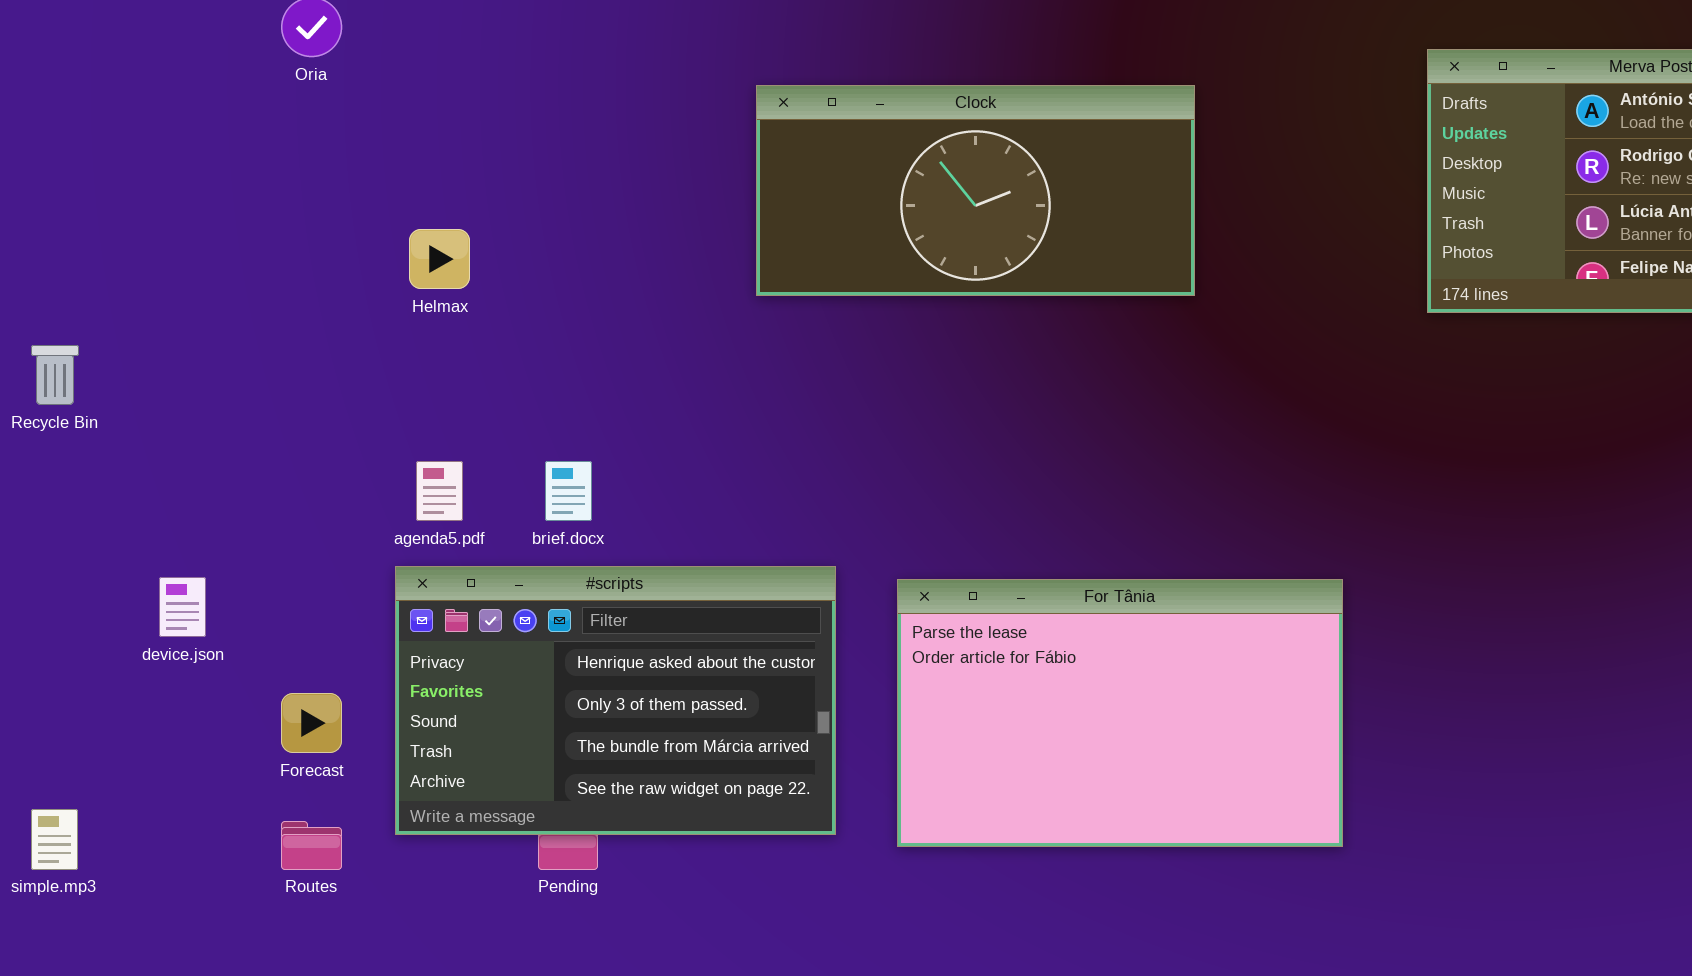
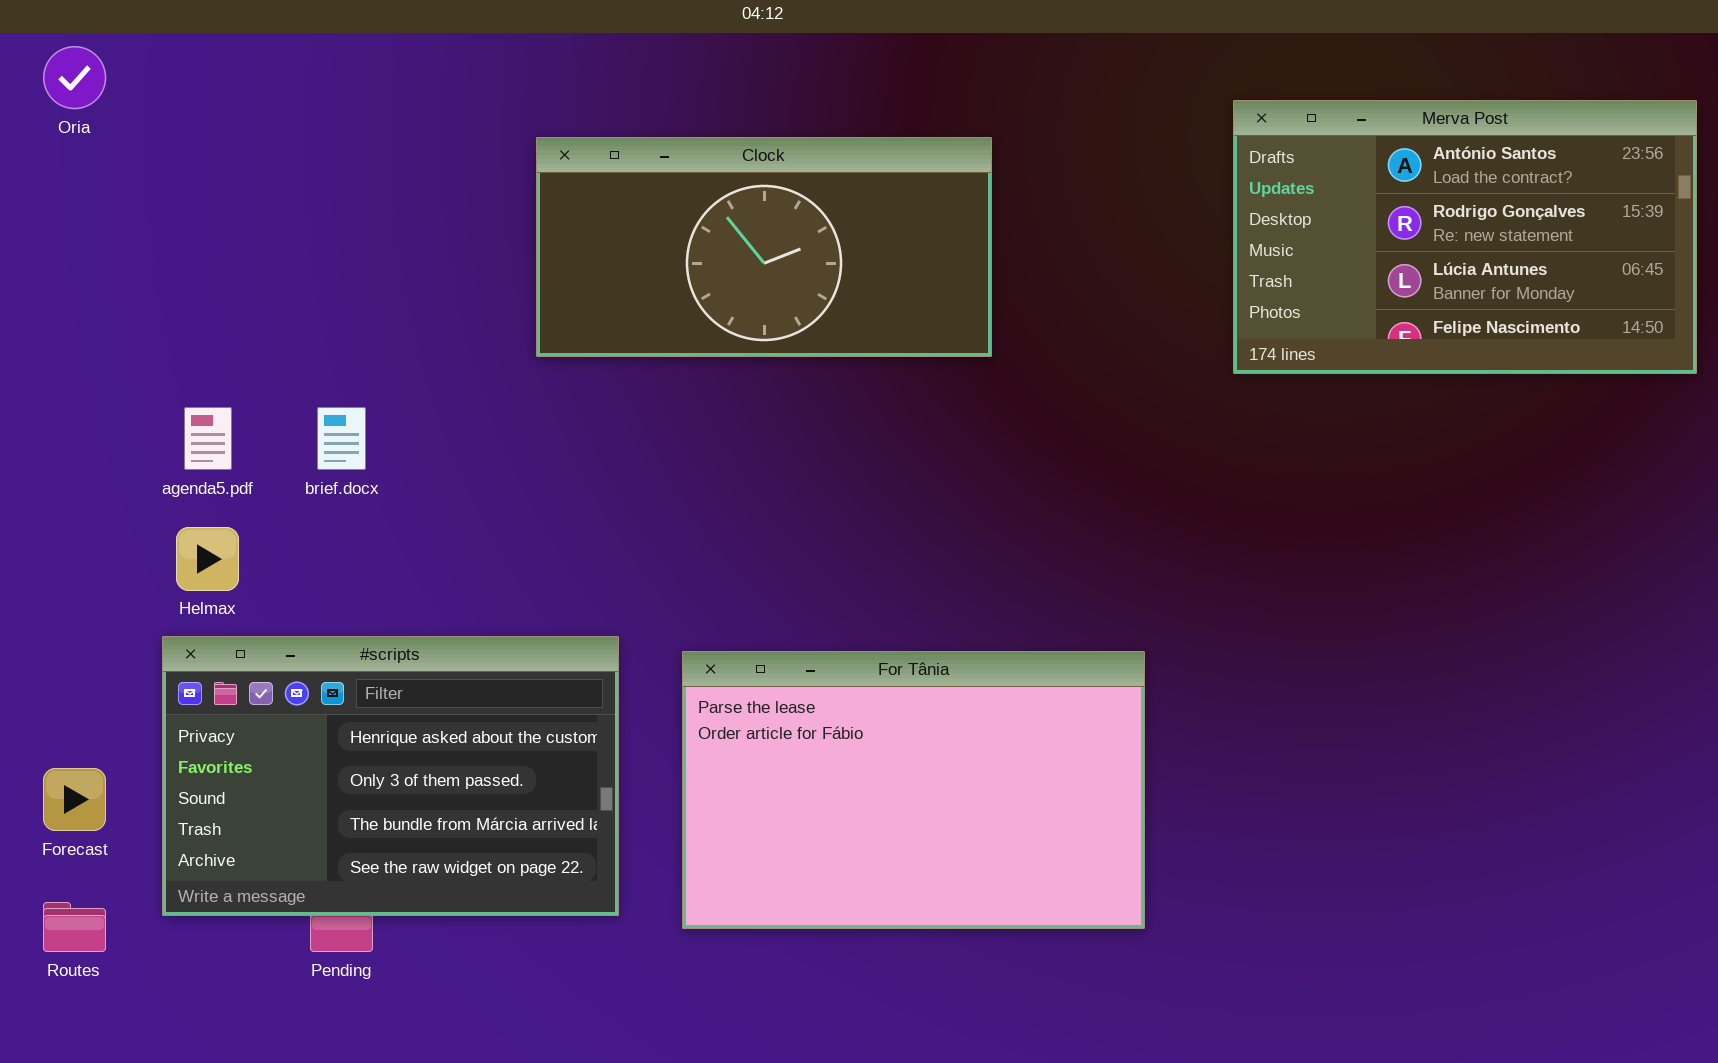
Helmax: [409,229,470,289] -> [176,527,239,591], moved
agenda5.pdf: [416,461,463,521] -> [184,407,232,470], moved
brief.docx: [545,461,592,521] -> [317,407,366,470], moved

